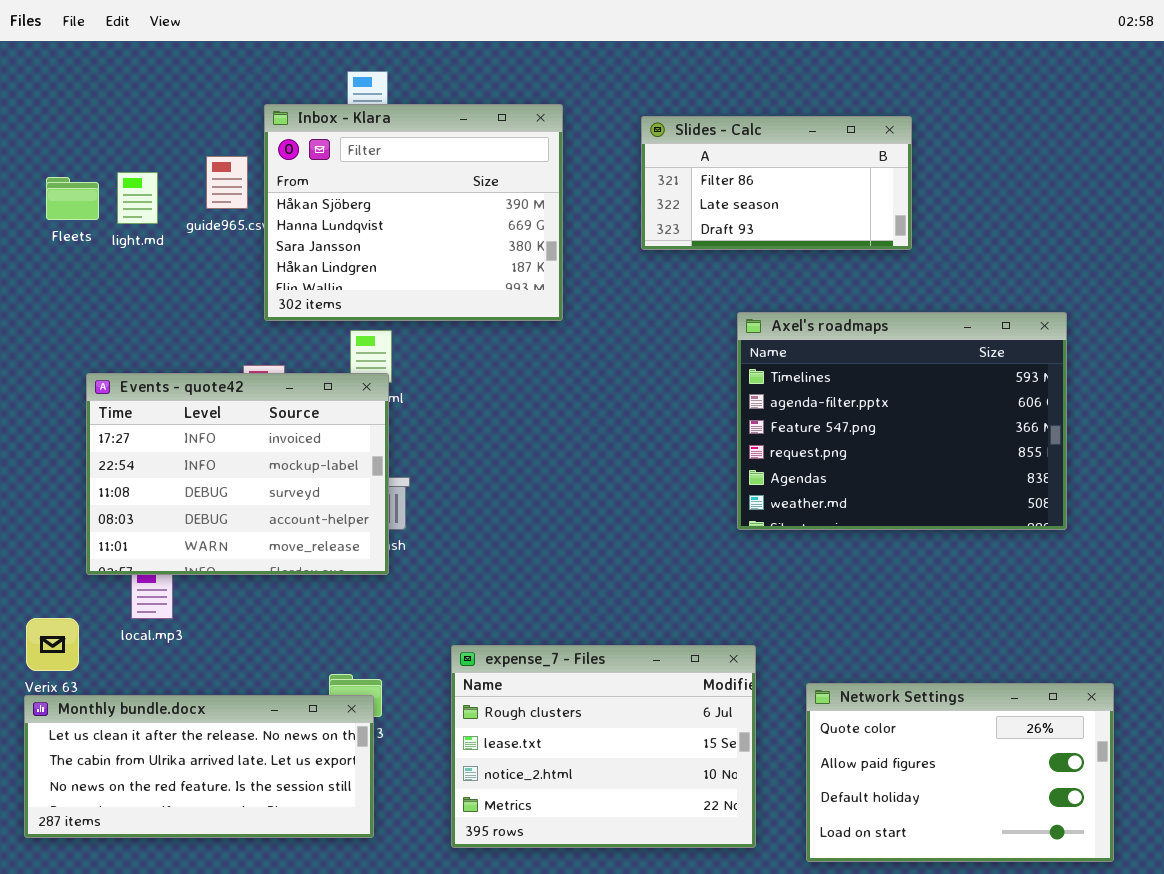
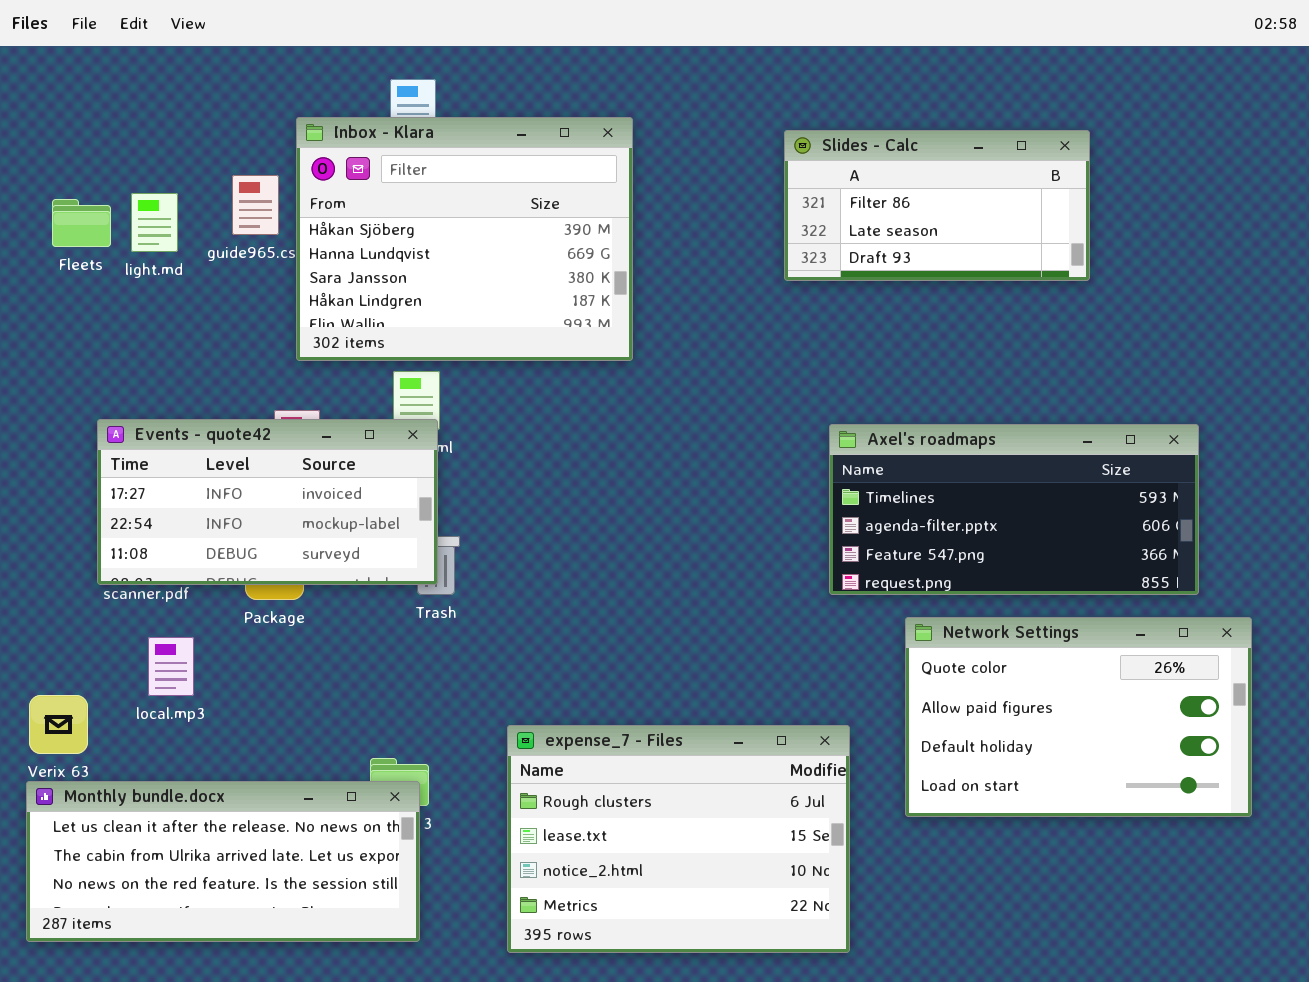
Slides - Calc: [641,116,912,250] -> [784,130,1090,281], moved
Axel's roadmaps: [737,312,1067,530] -> [829,424,1199,595], resized
Events - quote42: [86,373,389,575] -> [97,419,438,585], resized
Network Settings: [806,683,1114,862] -> [905,617,1252,817], moved

